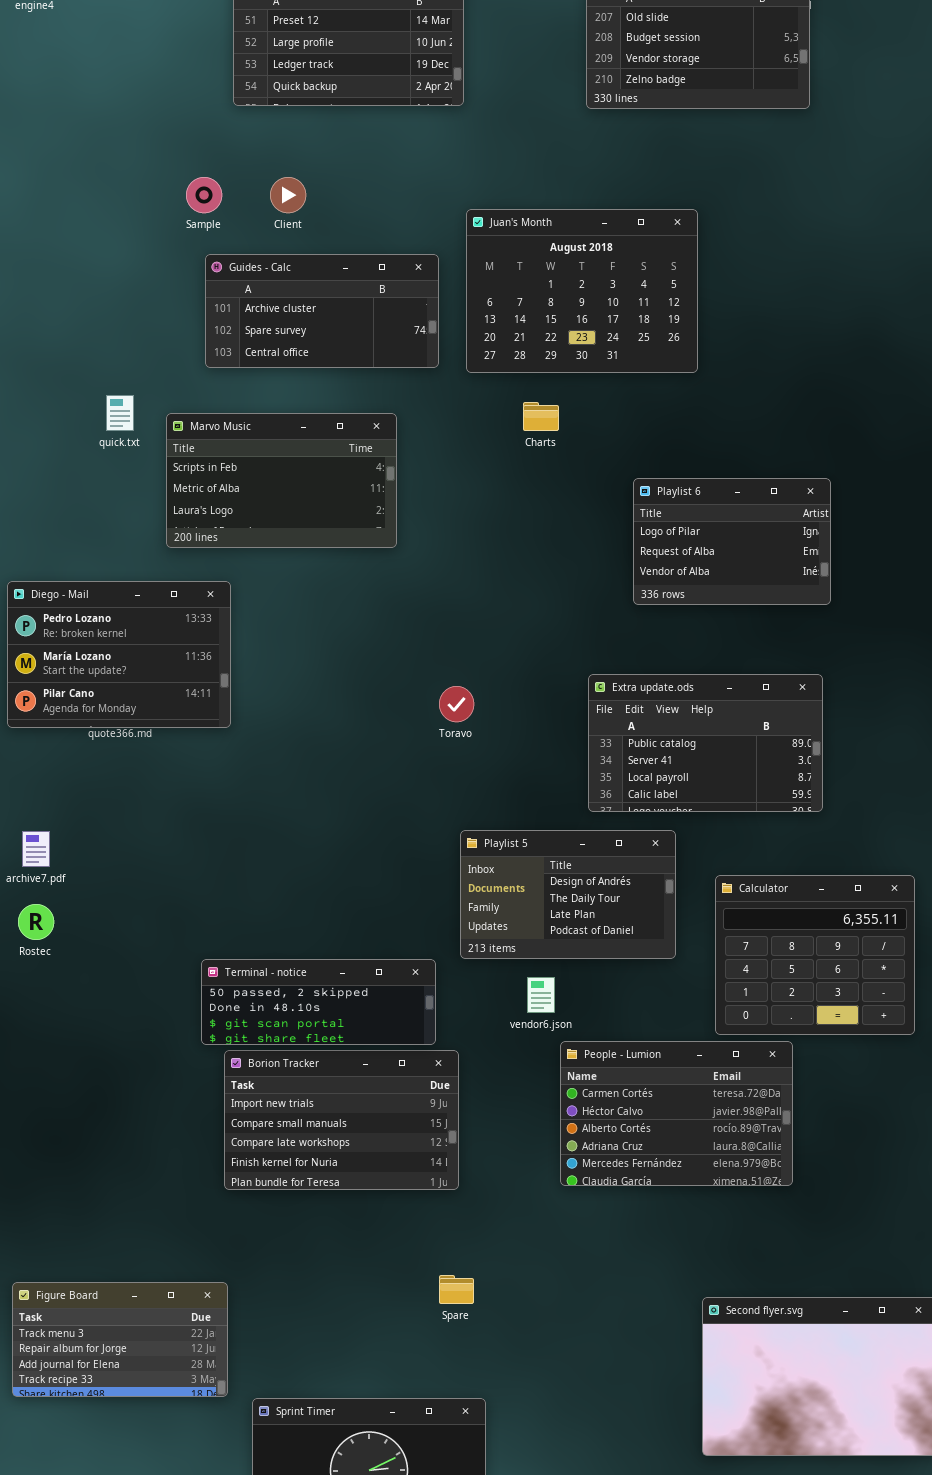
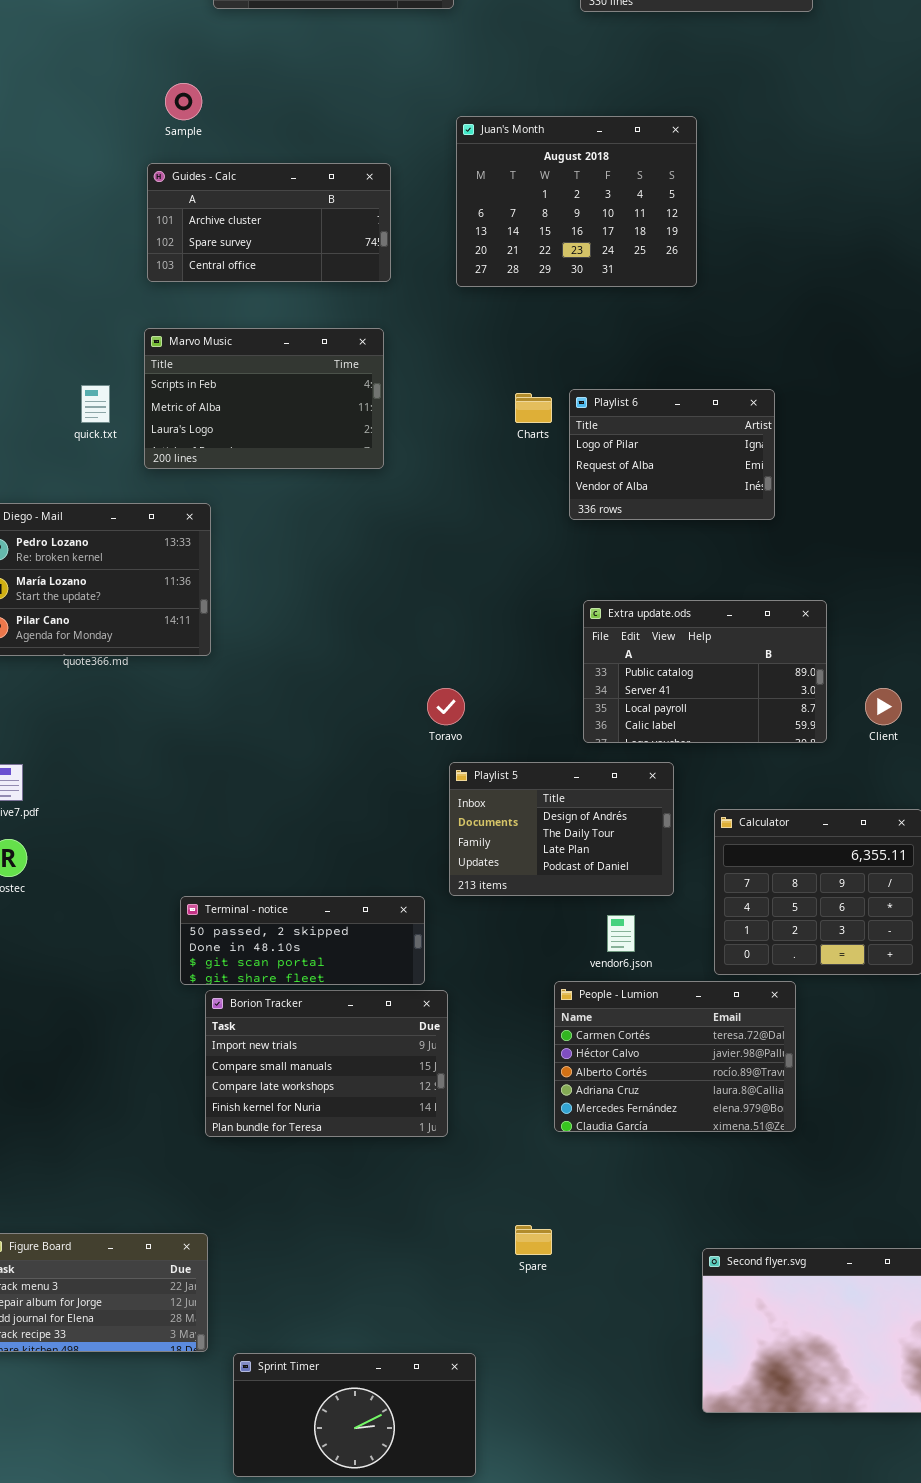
Client: [270,177,306,213] -> [865,688,902,725], moved
Guides - Calc: [205,254,439,368] -> [147,163,391,282], moved
quick.txt: [106,395,134,431] -> [81,385,110,423], moved
Charts: [523,402,559,431] -> [515,393,552,423], moved
Playlist 6: [633,478,831,605] -> [569,389,775,520], moved
Toravo: [439,686,474,722] -> [427,688,465,725], moved
vendor6.json: [527,977,555,1013] -> [607,915,635,952], moved
Spare: [439,1275,474,1304] -> [515,1225,552,1255], moved

